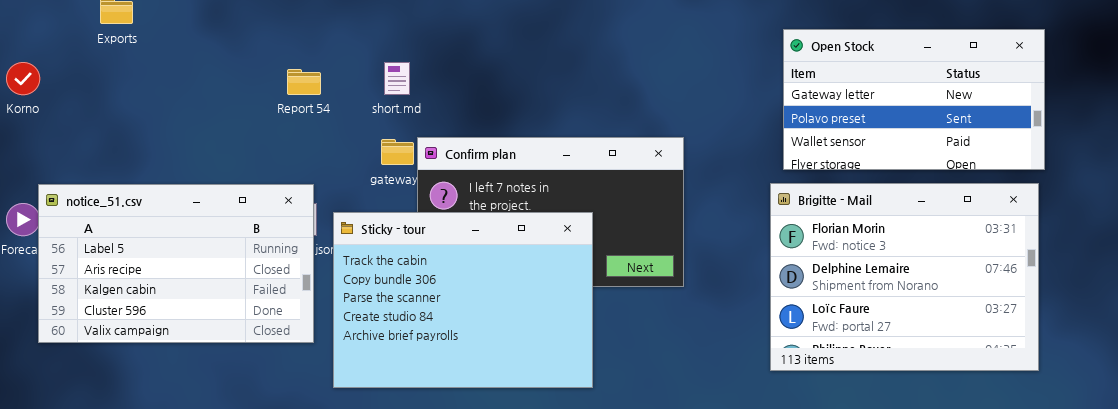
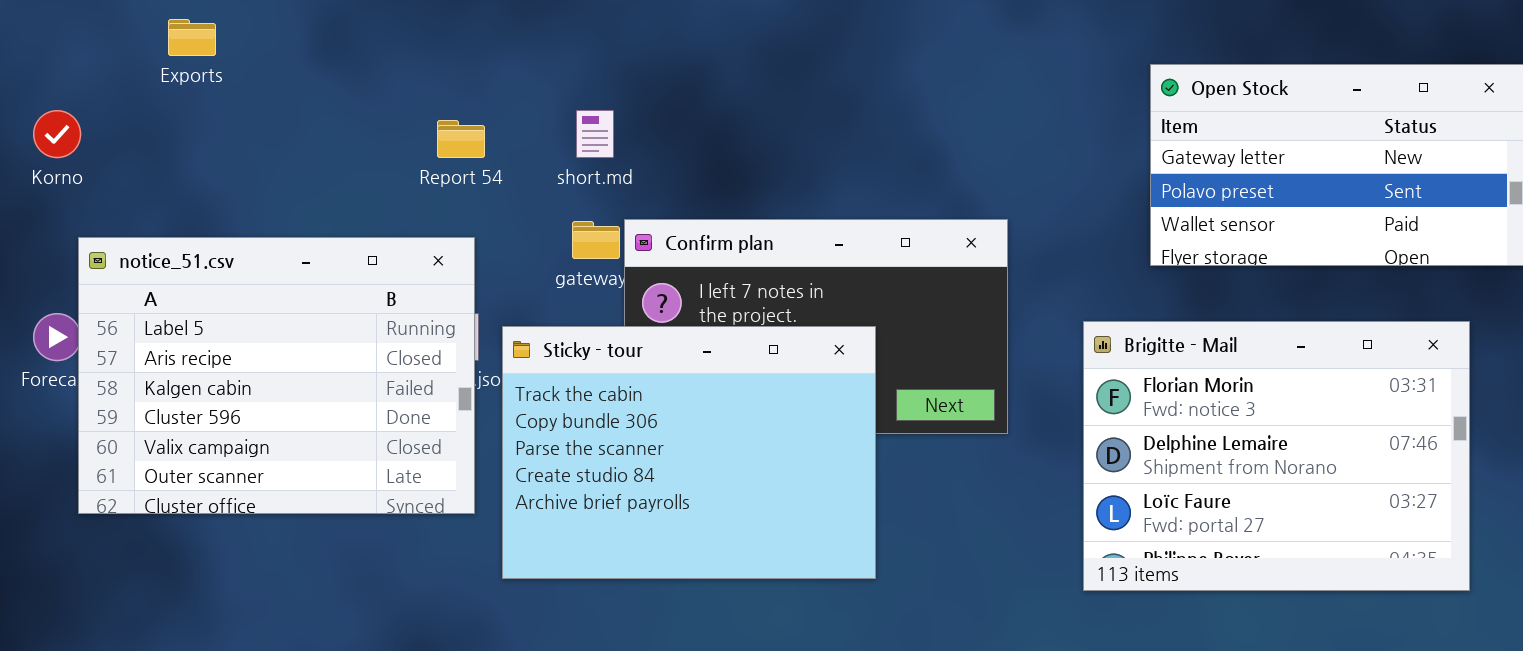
Brigitte - Mail: [770,183,1039,371] -> [1083,321,1470,591], moved
notice_51.csv: [38,184,314,343] -> [78,237,475,514], resized

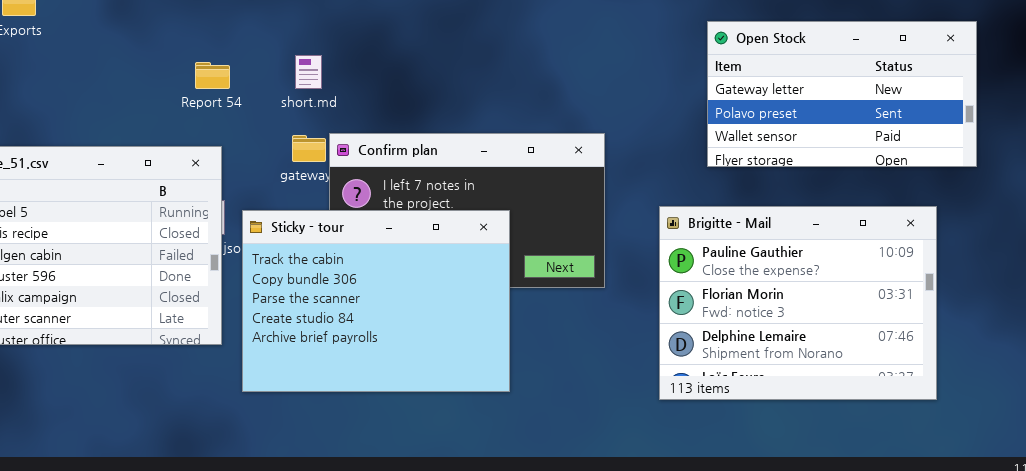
Brigitte - Mail: [1083,321,1470,591] -> [659,206,937,400], scrolled up 1 row

